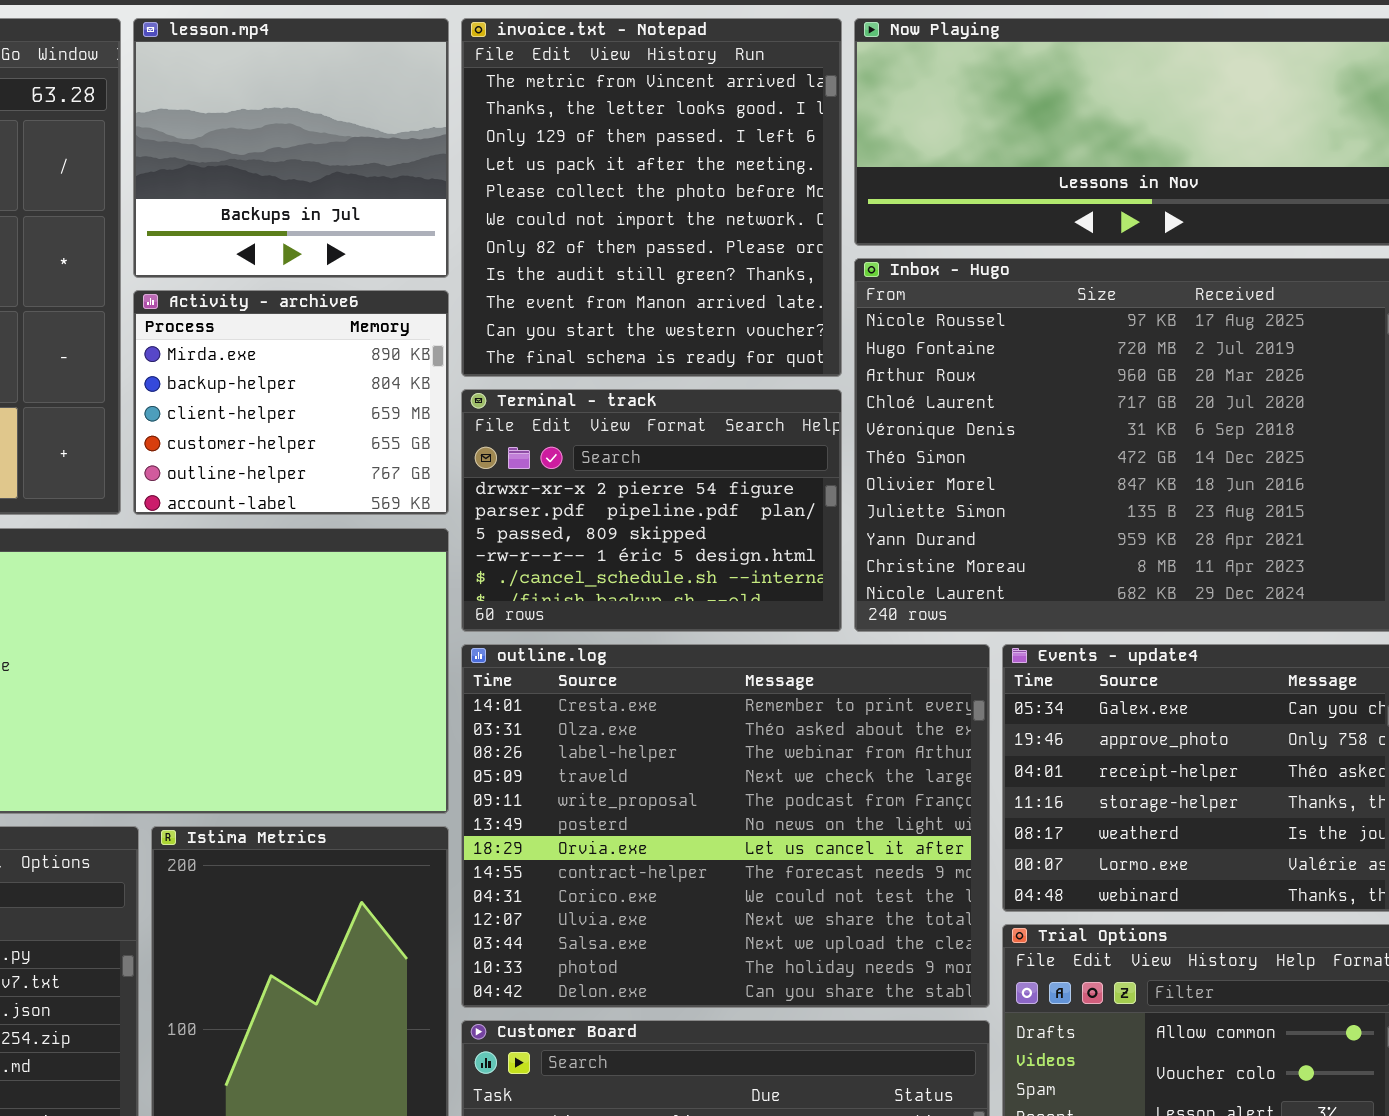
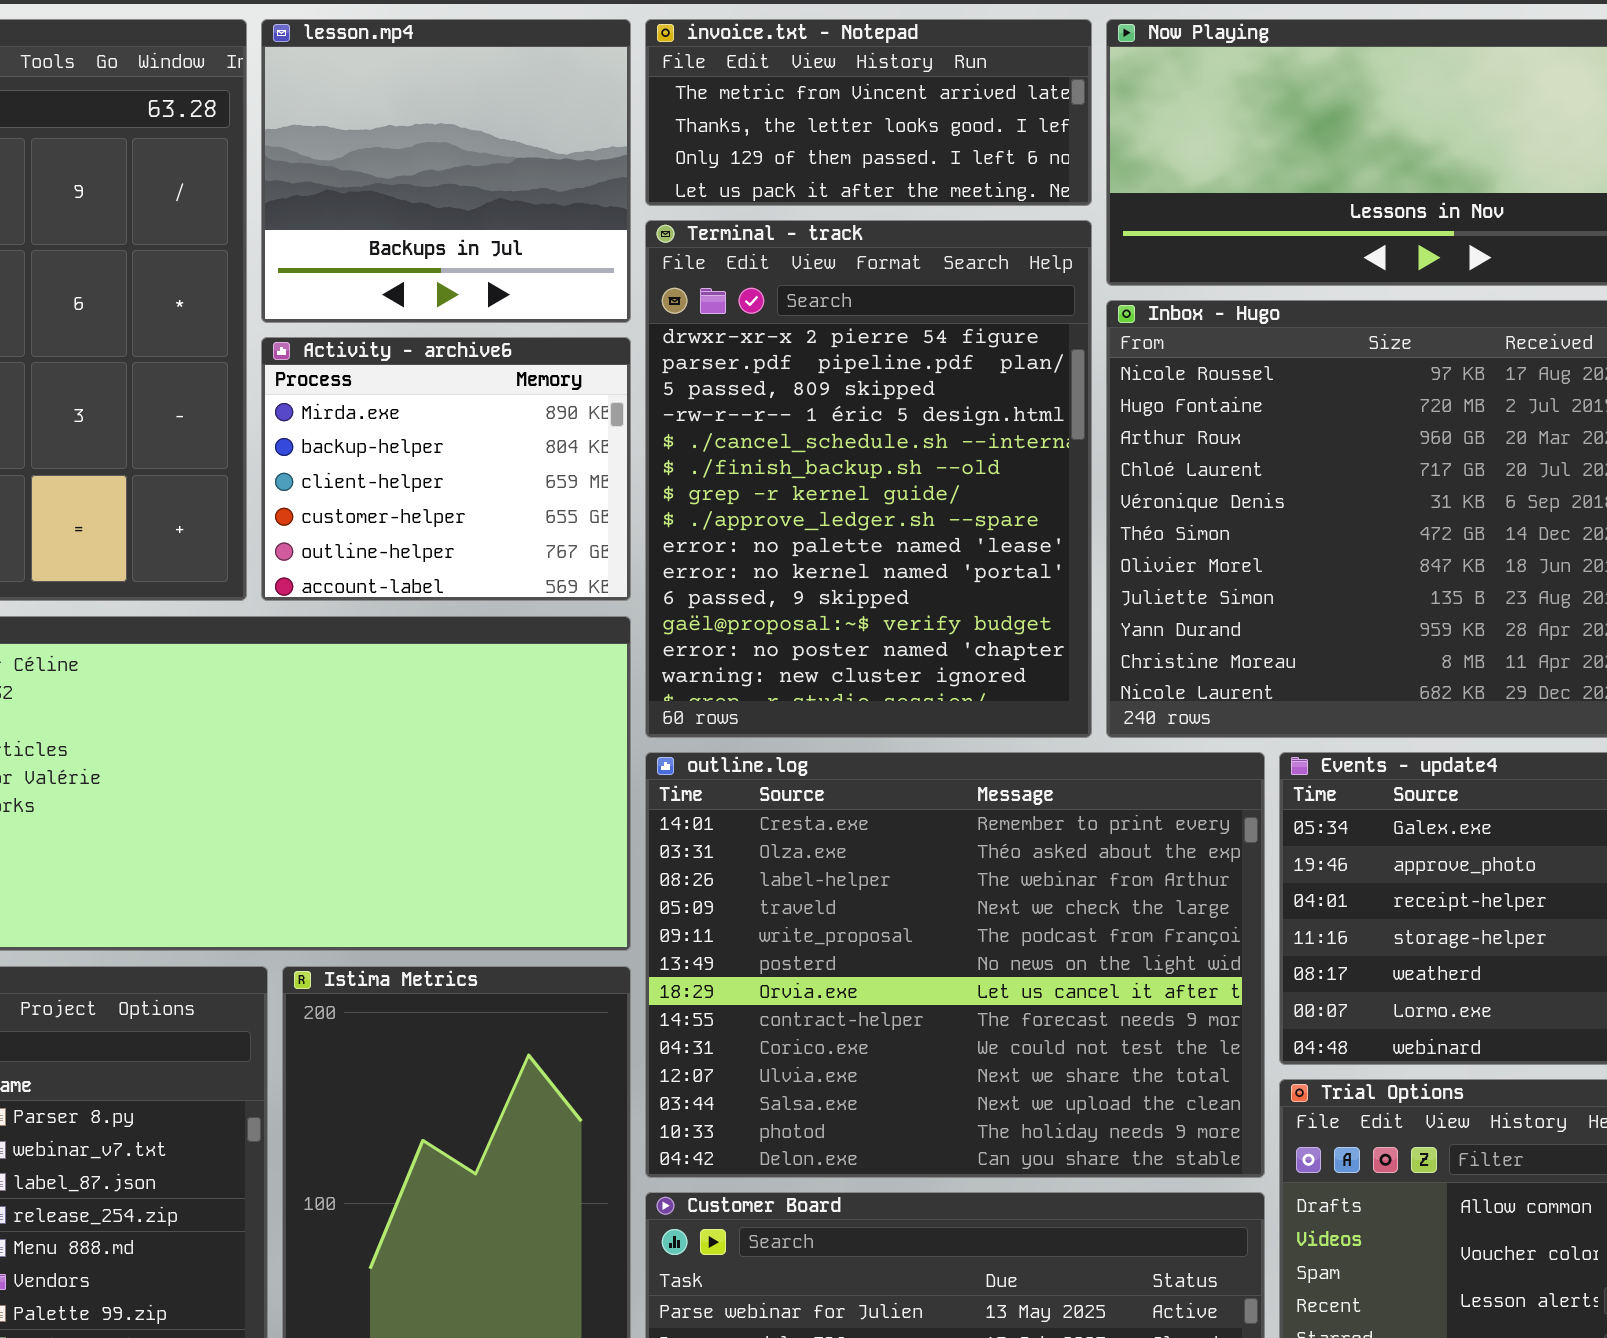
invoice.txt - Notepad: [461,18,842,377] -> [645,19,1092,206], resized
Terminal - track: [461,389,842,632] -> [645,220,1092,738], resized

